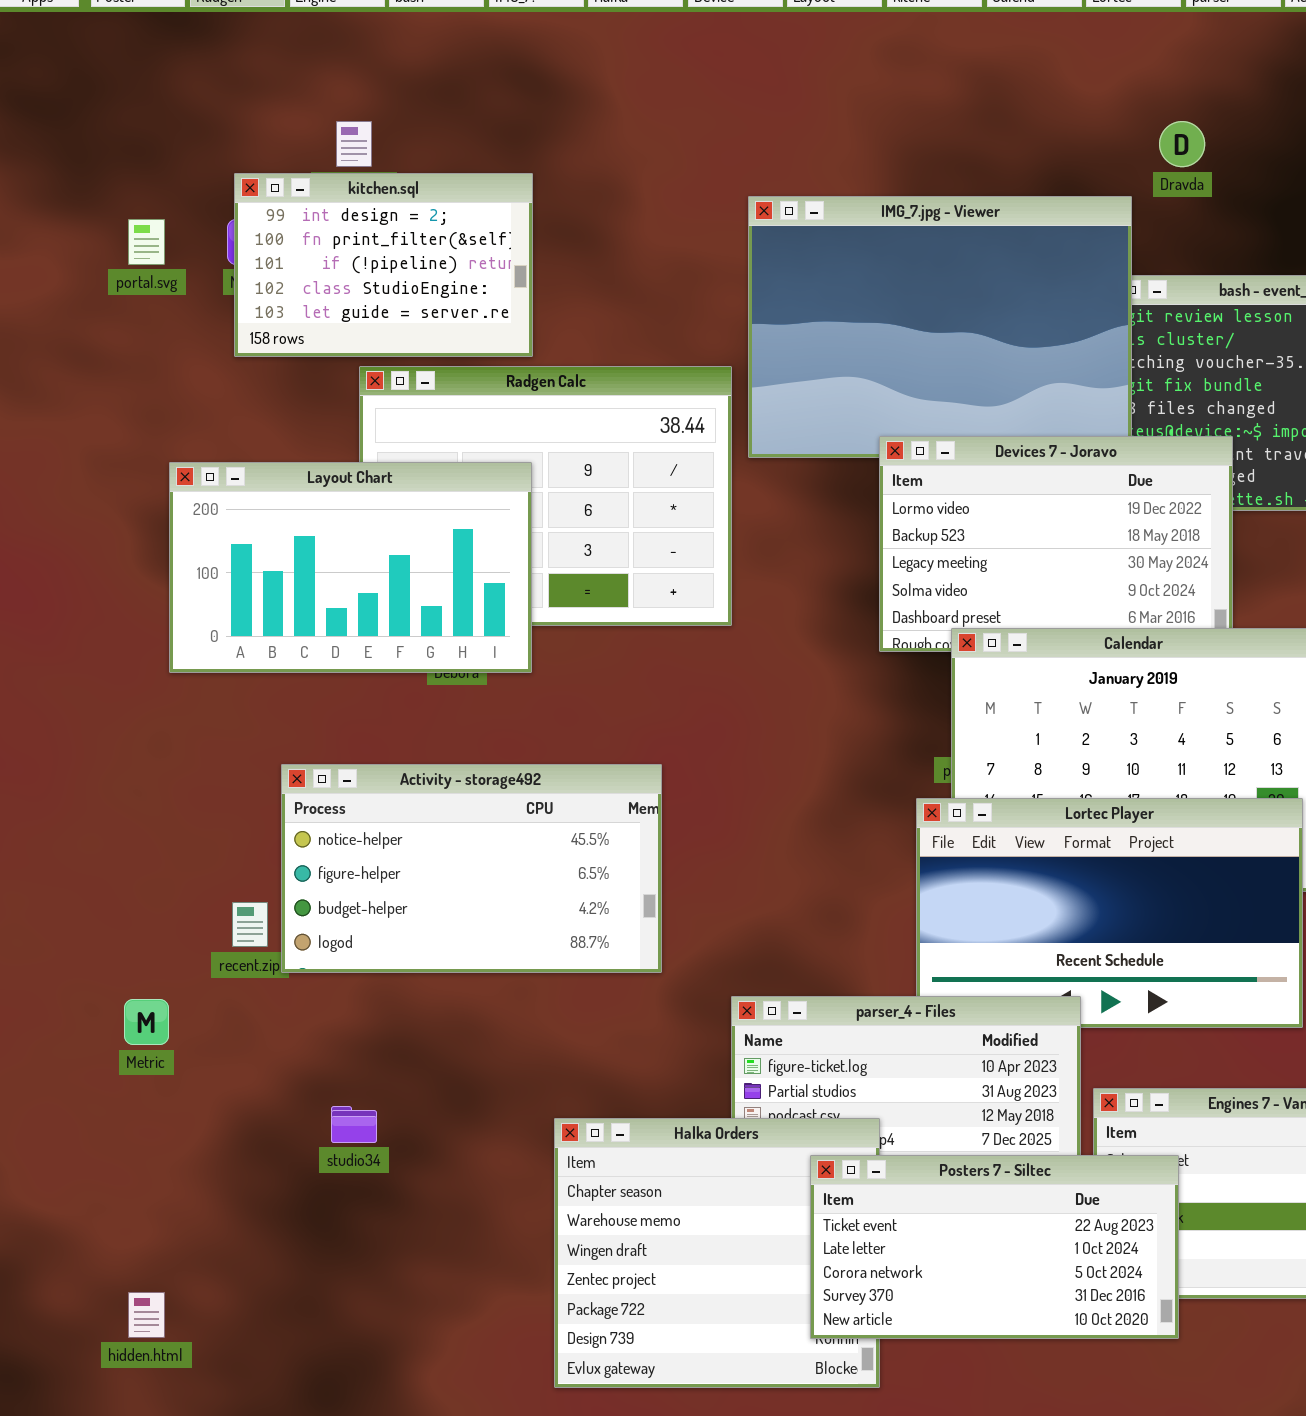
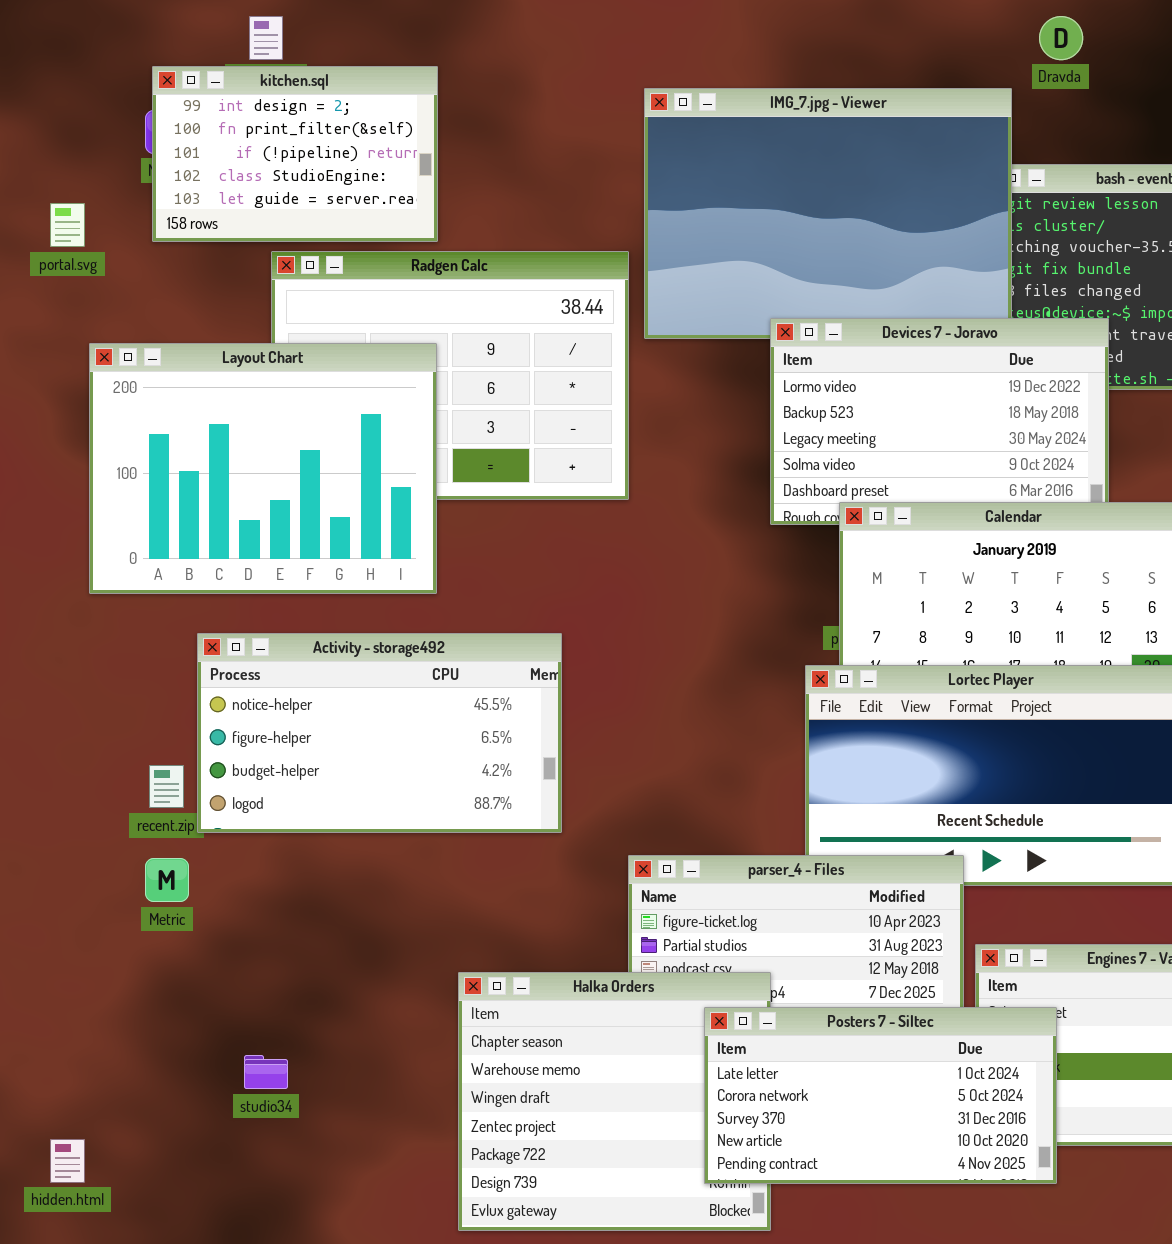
portal.svg: [128,219,165,265] -> [50,203,85,247], moved
Layout Chart: [169,462,532,673] -> [89,343,437,594], resized
Metric: [124,999,169,1045] -> [145,858,189,902], moved
studio34: [331,1106,377,1143] -> [244,1055,288,1089], moved
Posters 7 - Siltec: [810,1155,1179,1339] -> [704,1007,1057,1184], scrolled down 1 row

